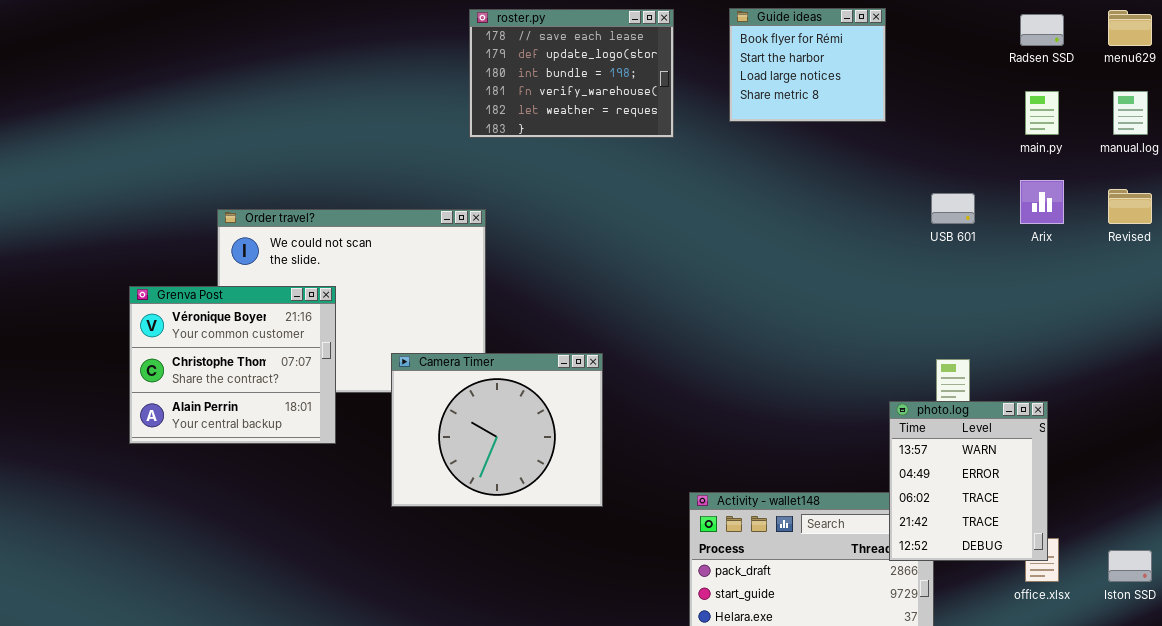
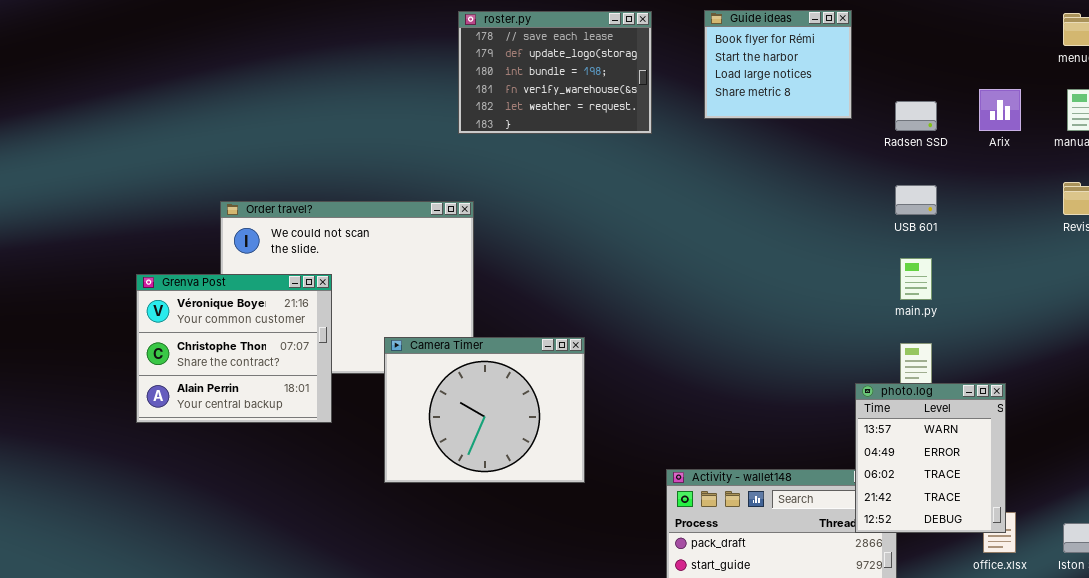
Radsen SSD: [1020,14,1064,46] -> [895,101,937,131], moved
main.py: [1025,91,1059,135] -> [900,258,932,300], moved
Arix: [1020,180,1064,224] -> [979,89,1021,131], moved

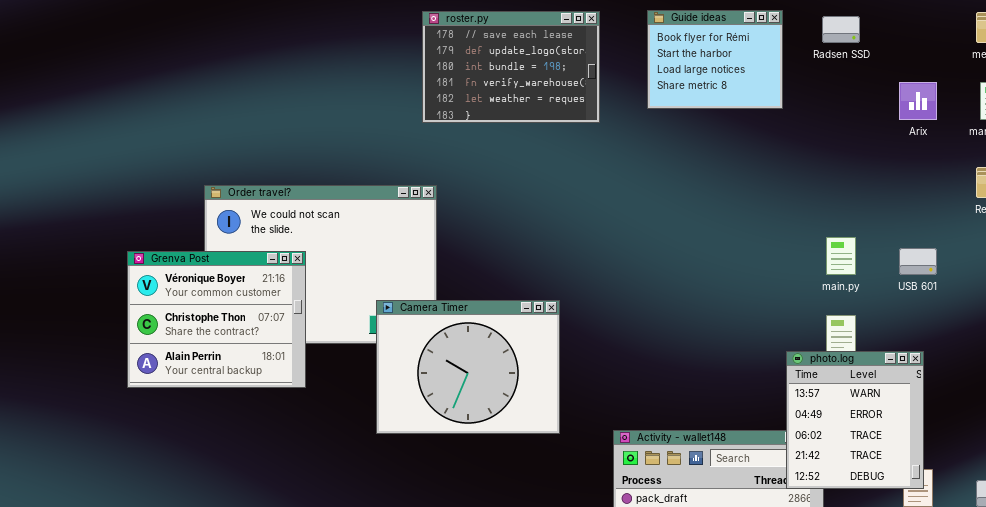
Radsen SSD: [895,101,937,131] -> [822,16,860,43], moved
USB 601: [895,185,937,215] -> [899,248,937,275], moved
Camera Timer: [384,337,585,483] -> [376,300,560,434], moved

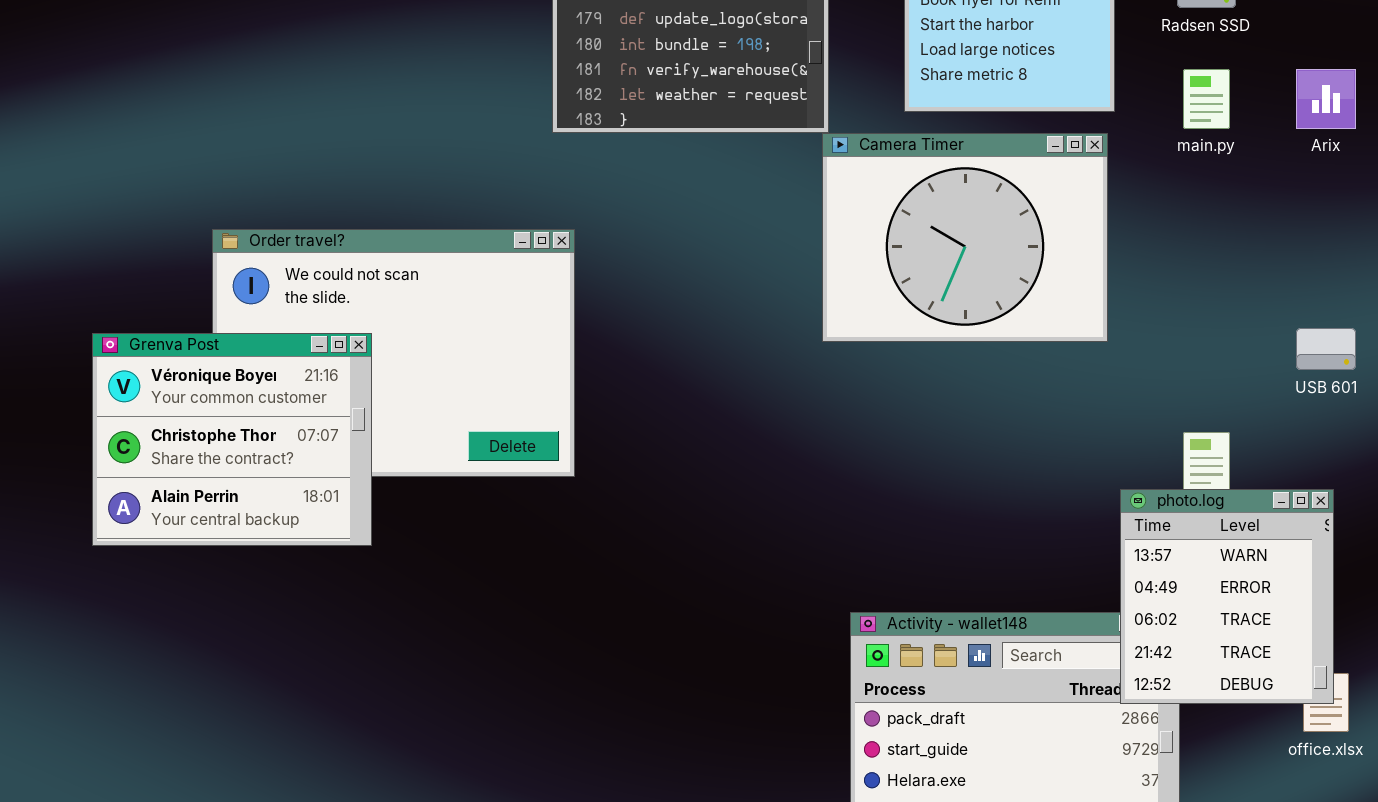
main.py: [826,237,856,275] -> [1183,69,1230,129], moved
Camera Timer: [376,300,560,434] -> [822,133,1108,342], moved

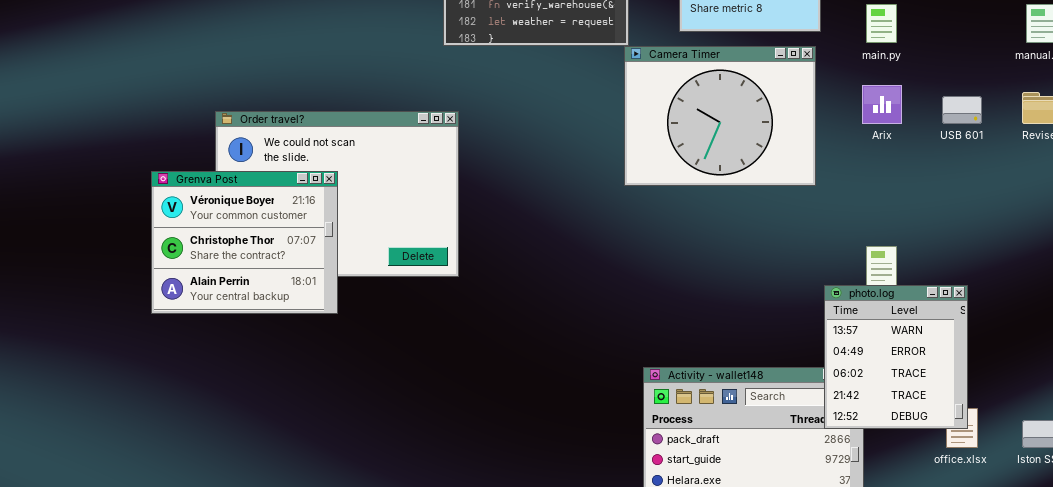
Arix: [1296,69,1356,129] -> [862,85,902,124], moved
USB 601: [1296,328,1356,370] -> [942,96,982,124], moved
Grenva Post: [92,333,372,546] -> [151,171,338,314], moved

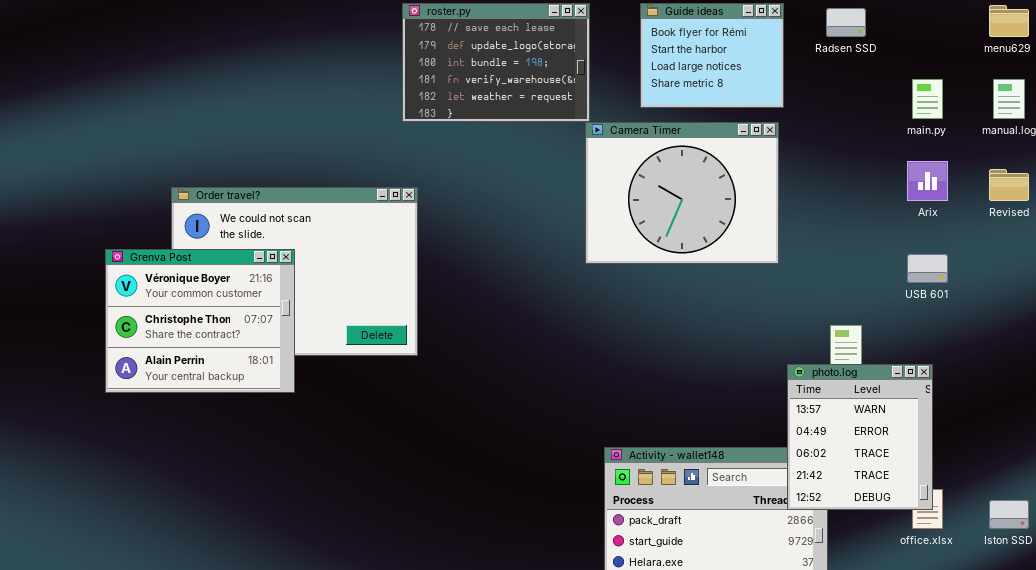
main.py: [866,4,897,43] -> [912,79,943,119], moved
Arix: [862,85,902,124] -> [907,161,948,201], moved
USB 601: [942,96,982,124] -> [907,254,948,283], moved

